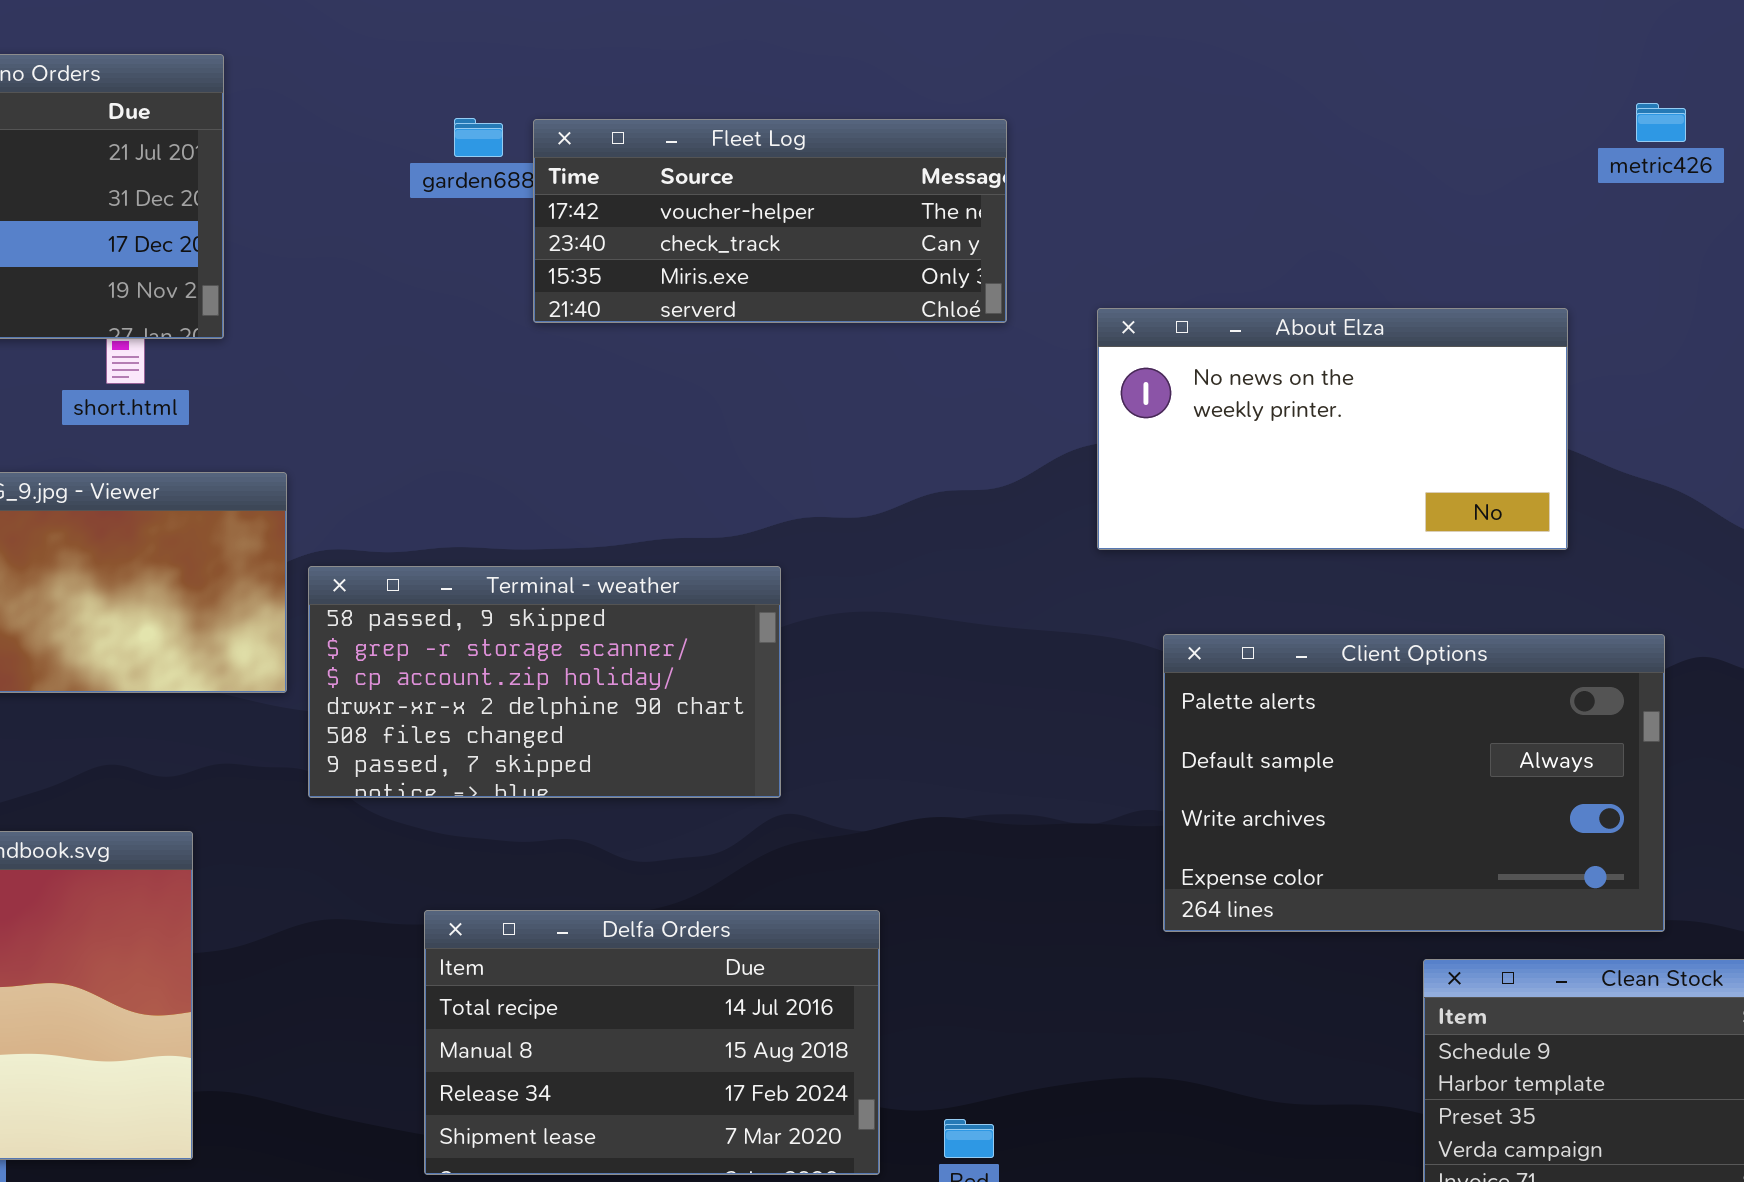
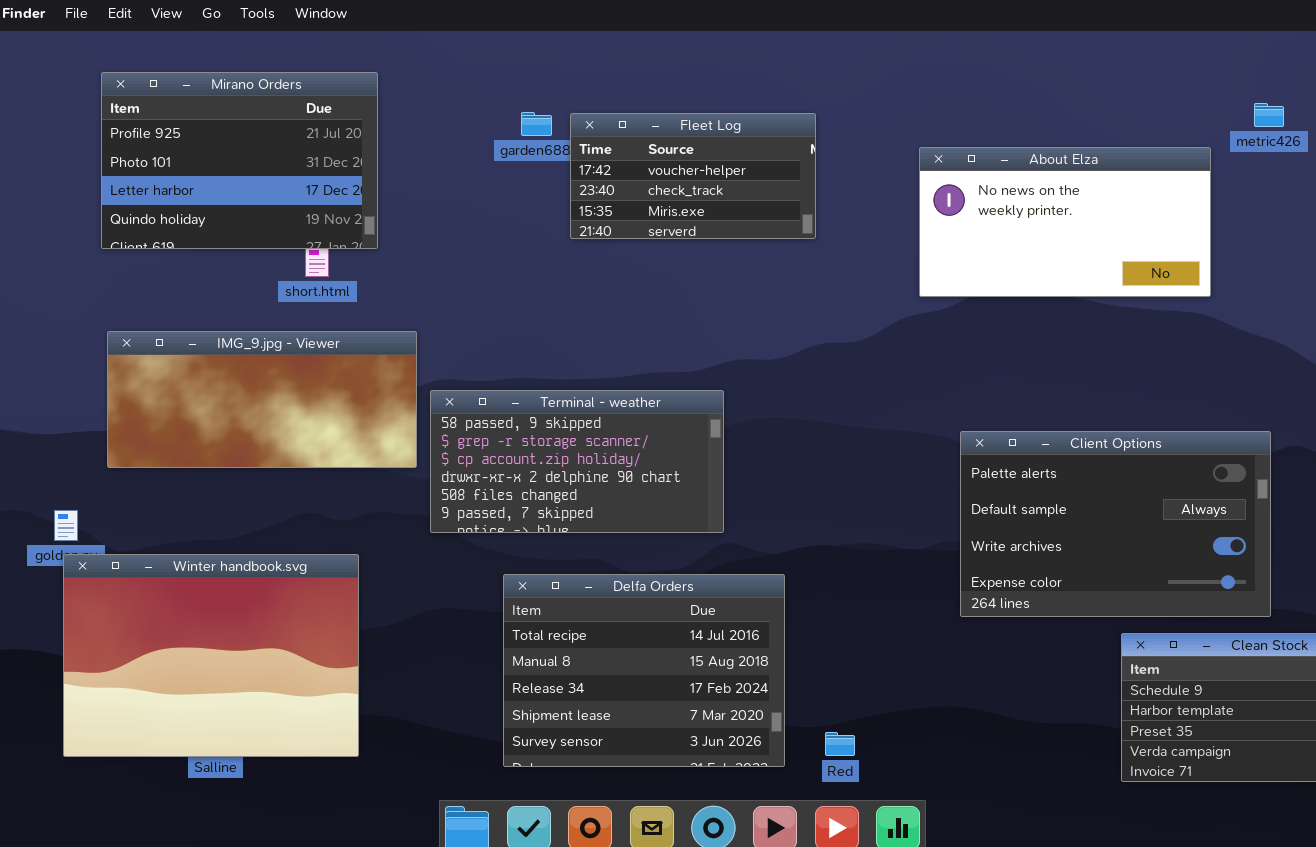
Fleet Log: [533,119,1007,323] -> [570,113,816,239], resized
About Elza: [1097,308,1568,550] -> [919,147,1211,297], moved
Delfa Orders: [424,910,880,1175] -> [503,574,785,767], resized

